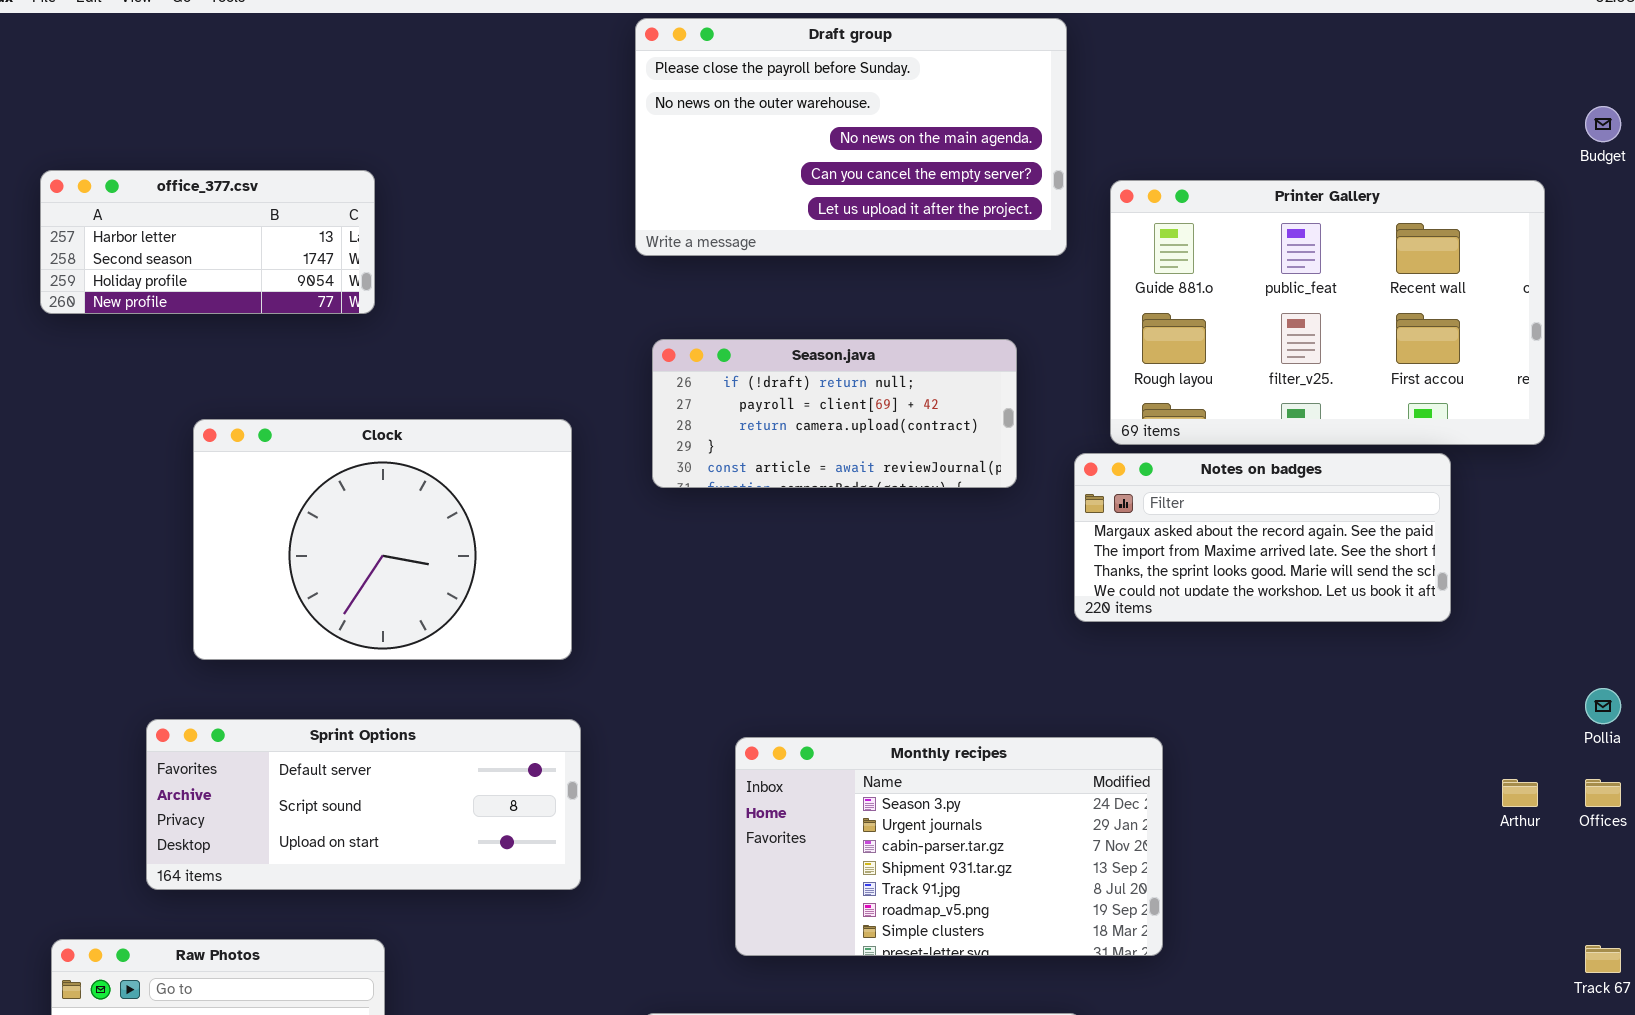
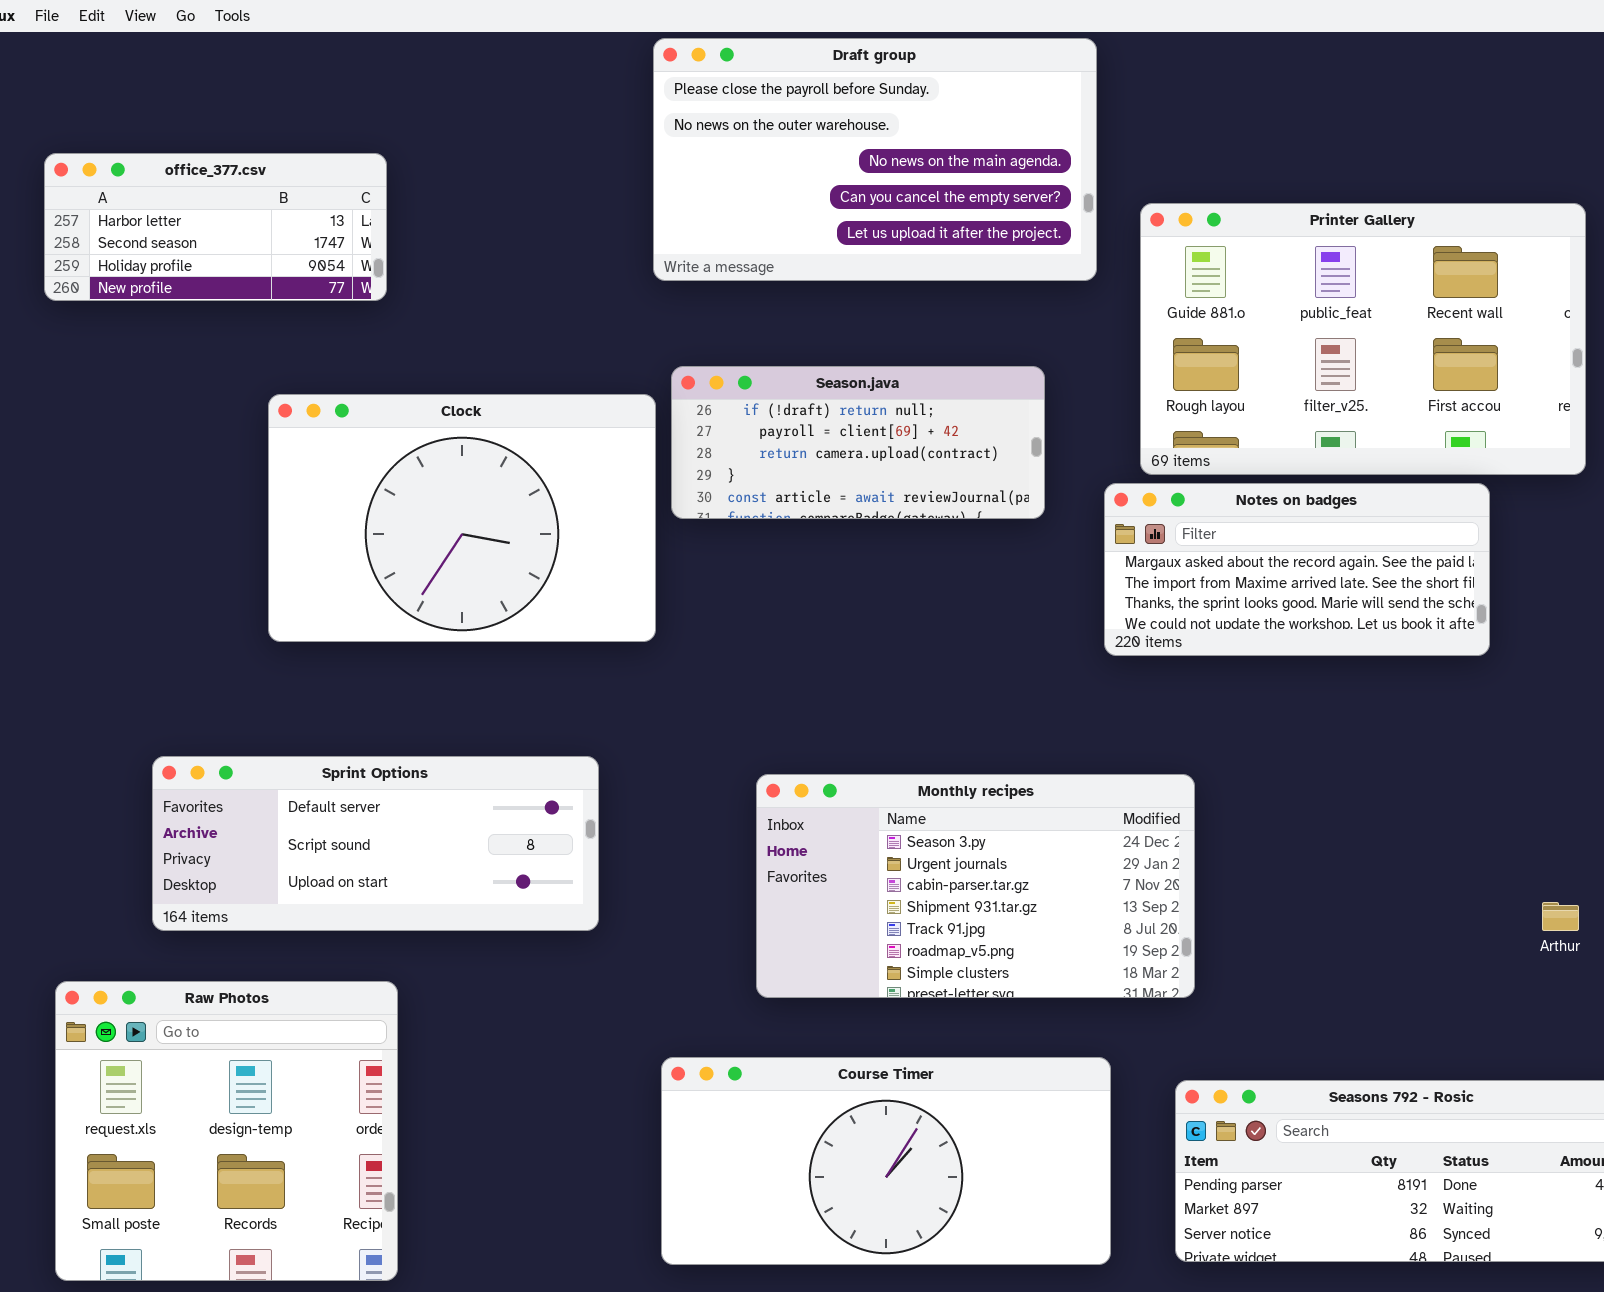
office_377.csv: [40,170,375,314] -> [44,153,387,301], moved
Clock: [193,419,572,660] -> [268,394,656,642], moved
Arthur: [1502,779,1538,807] -> [1542,902,1579,931], moved

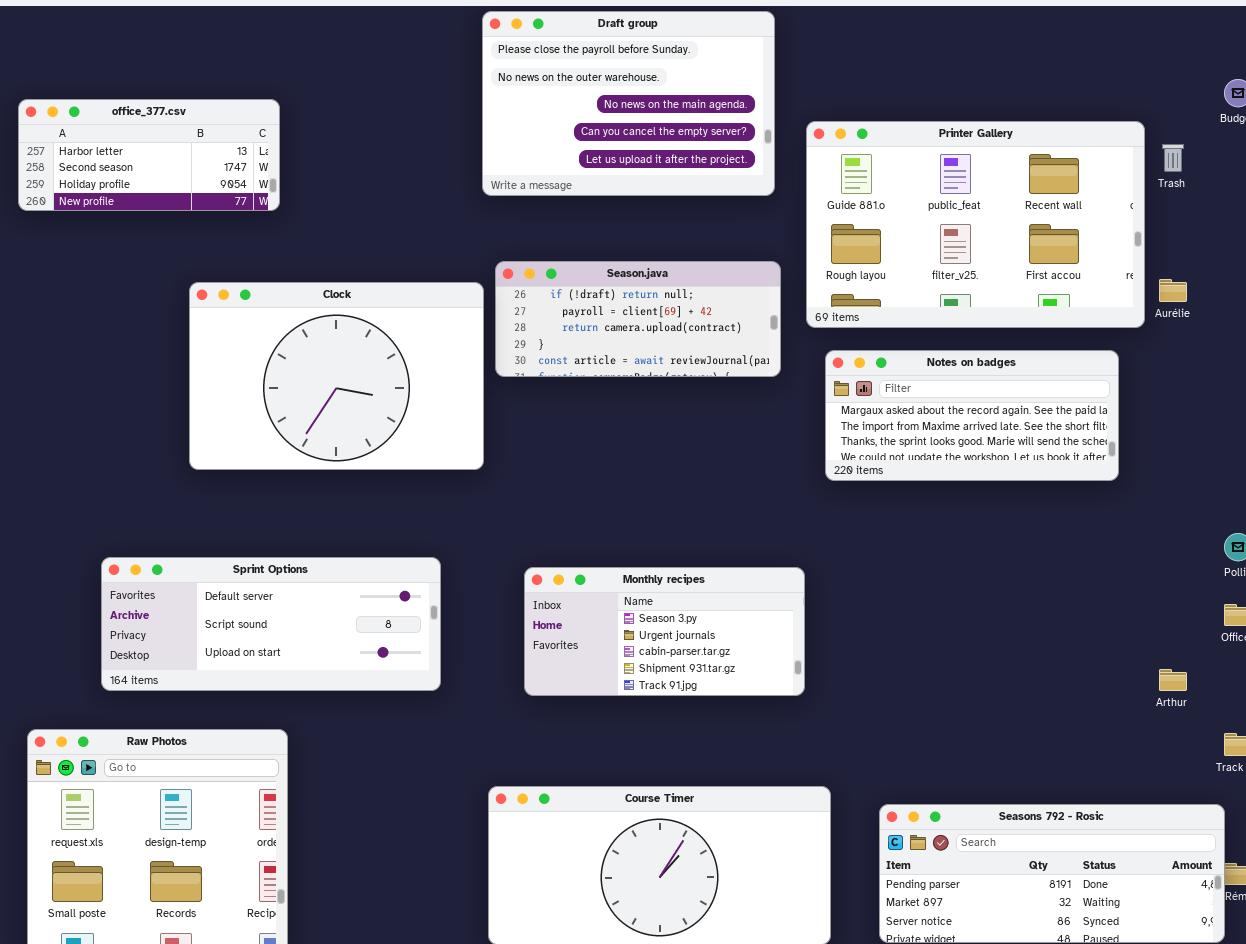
Draft group: [653,38,1097,281] -> [482,11,775,196], resized
Printer Gallery: [1140,203,1586,475] -> [806,121,1145,328], moved
Monthly recipes: [756,774,1195,998] -> [524,567,805,696], moved, resized

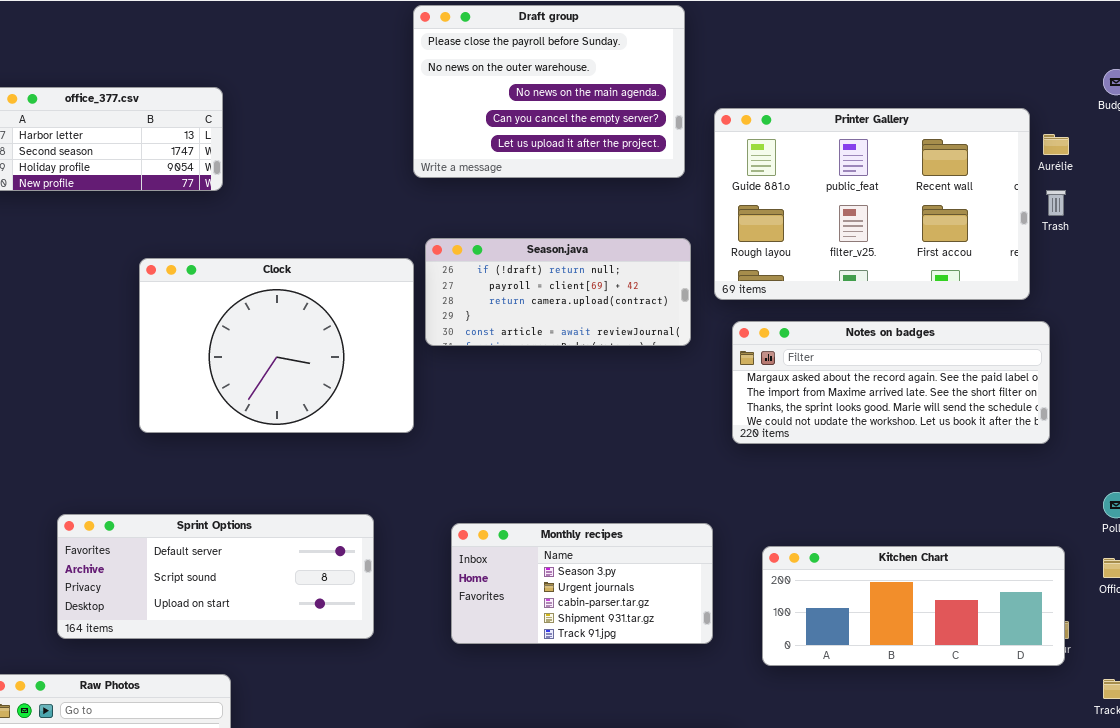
Trash: [1162,144,1184,172] -> [1046,190,1066,216], moved
Aurélie: [1159,279,1187,302] -> [1043,134,1069,155], moved
Notes on badges: [825,350,1119,481] -> [732,321,1050,444], resized
Kitchen Chart: none -> [762,546,1065,666], opened

